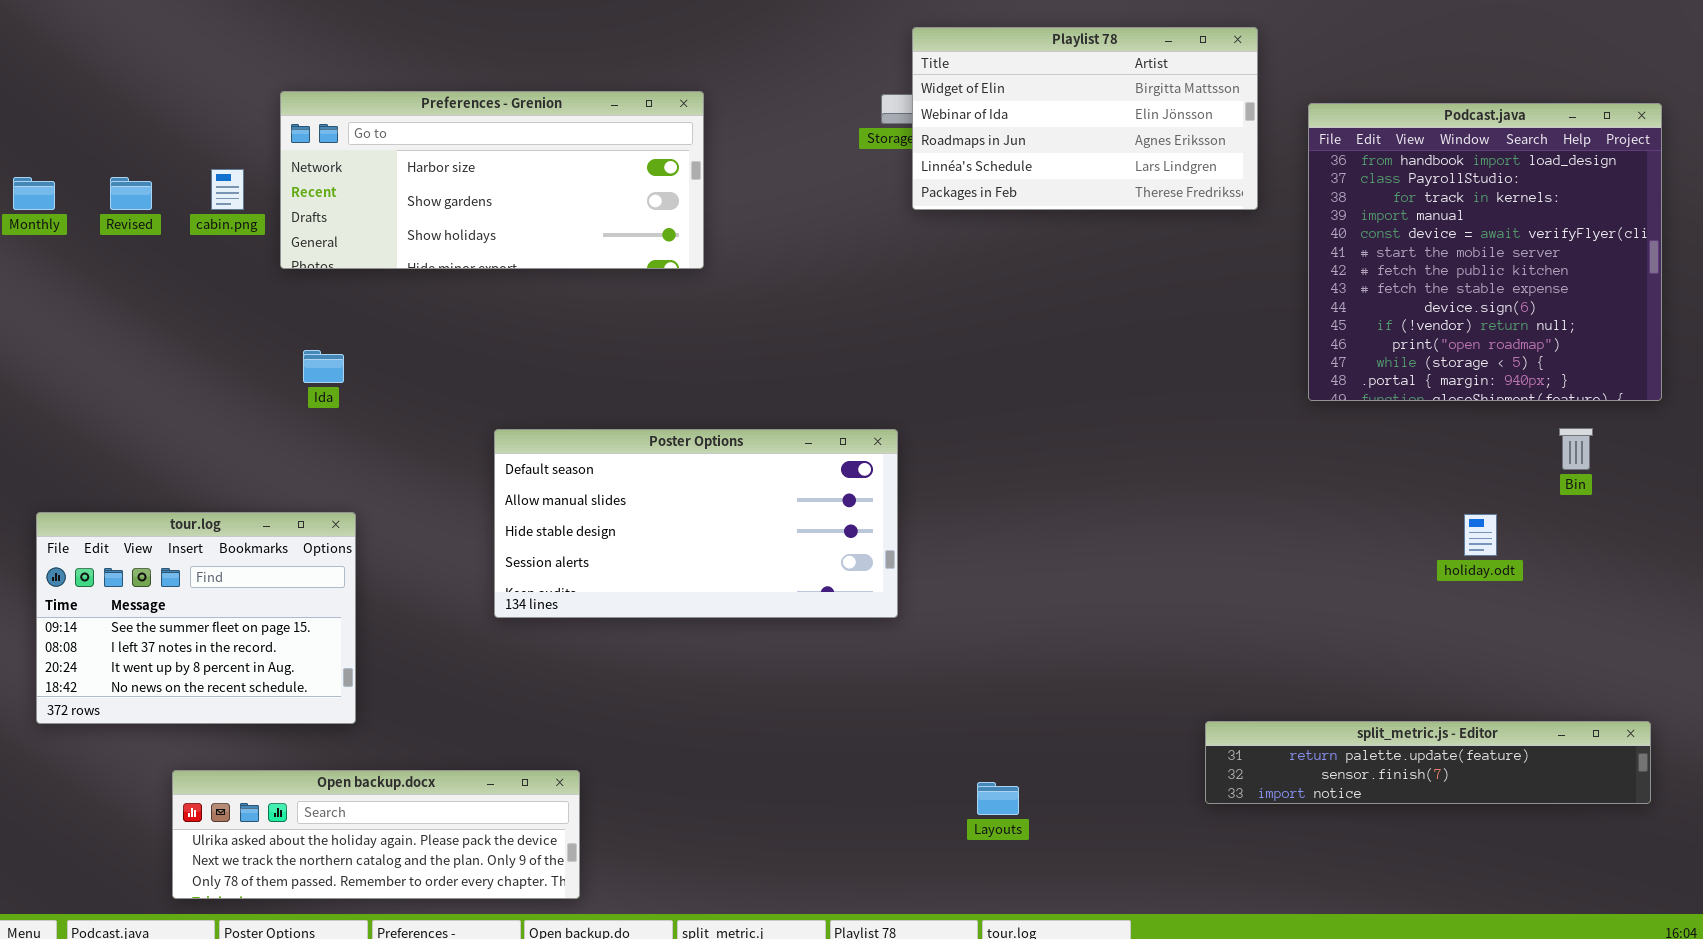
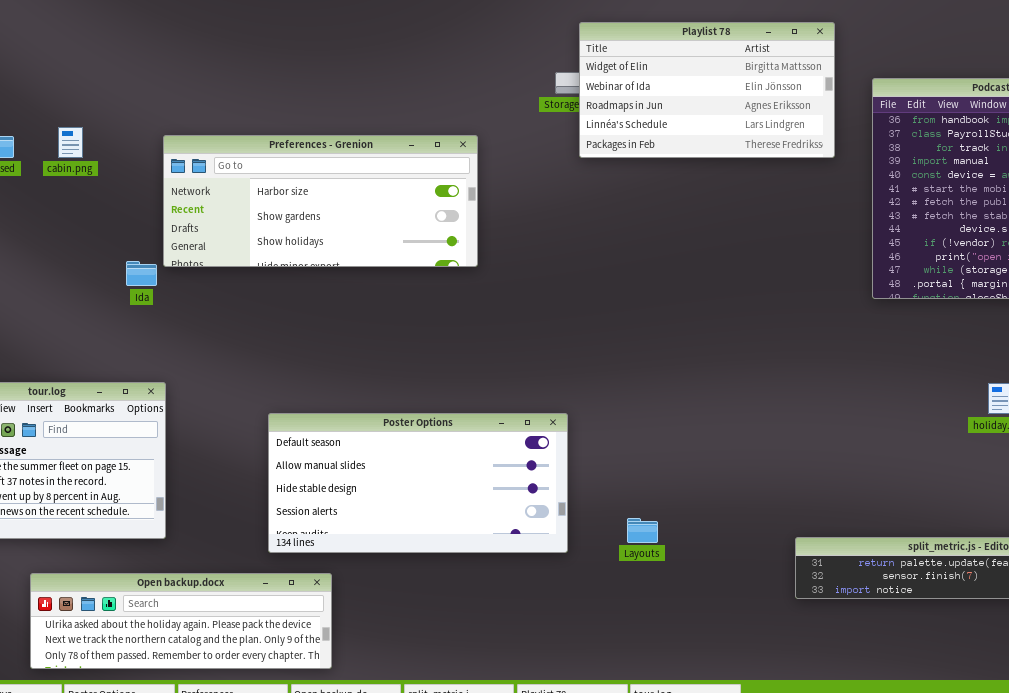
Preferences - Grenion: [280,91,704,269] -> [163,135,478,267], moved
Poster Options: [494,429,898,618] -> [268,413,568,553], moved
Layouts: [977,782,1019,815] -> [627,518,658,543], moved

